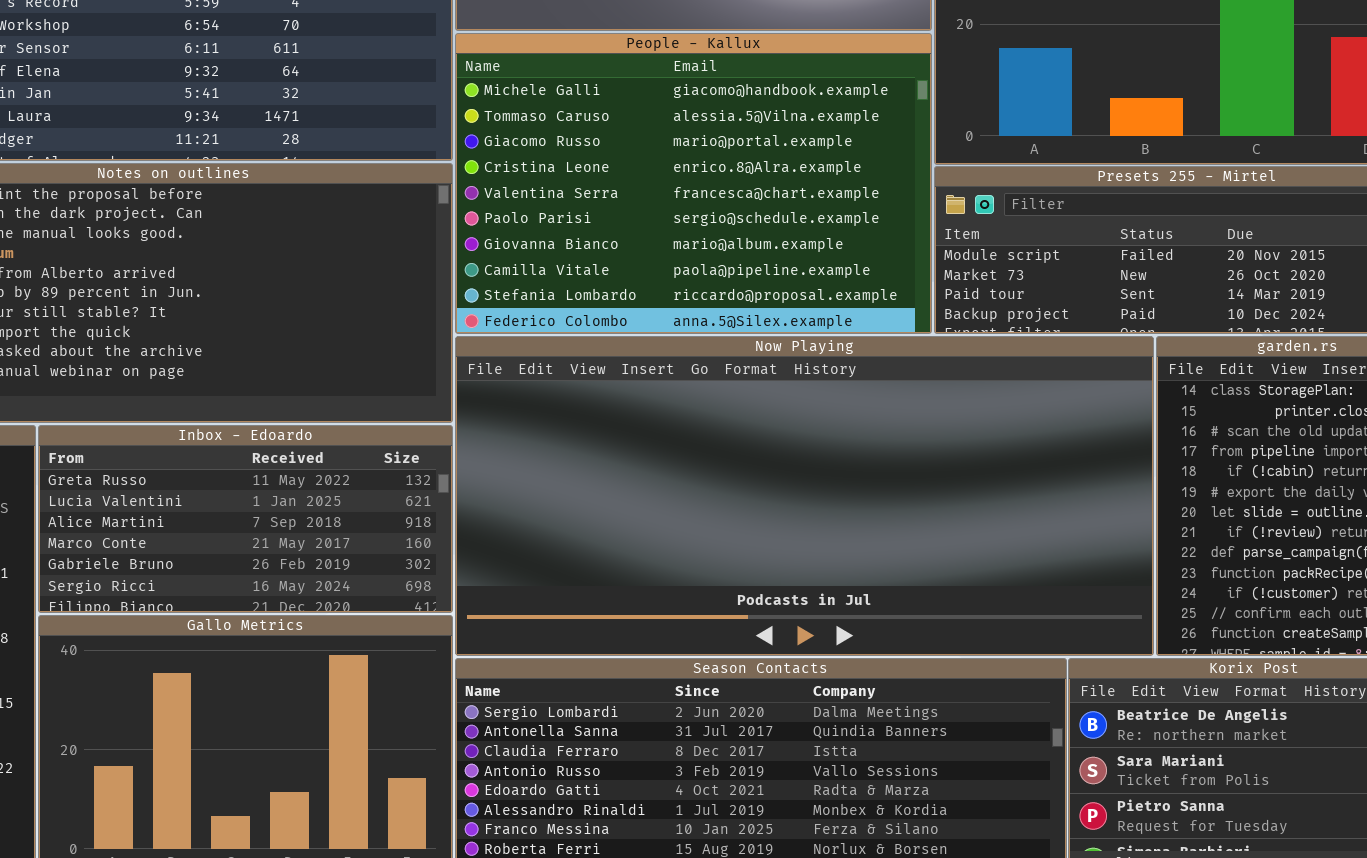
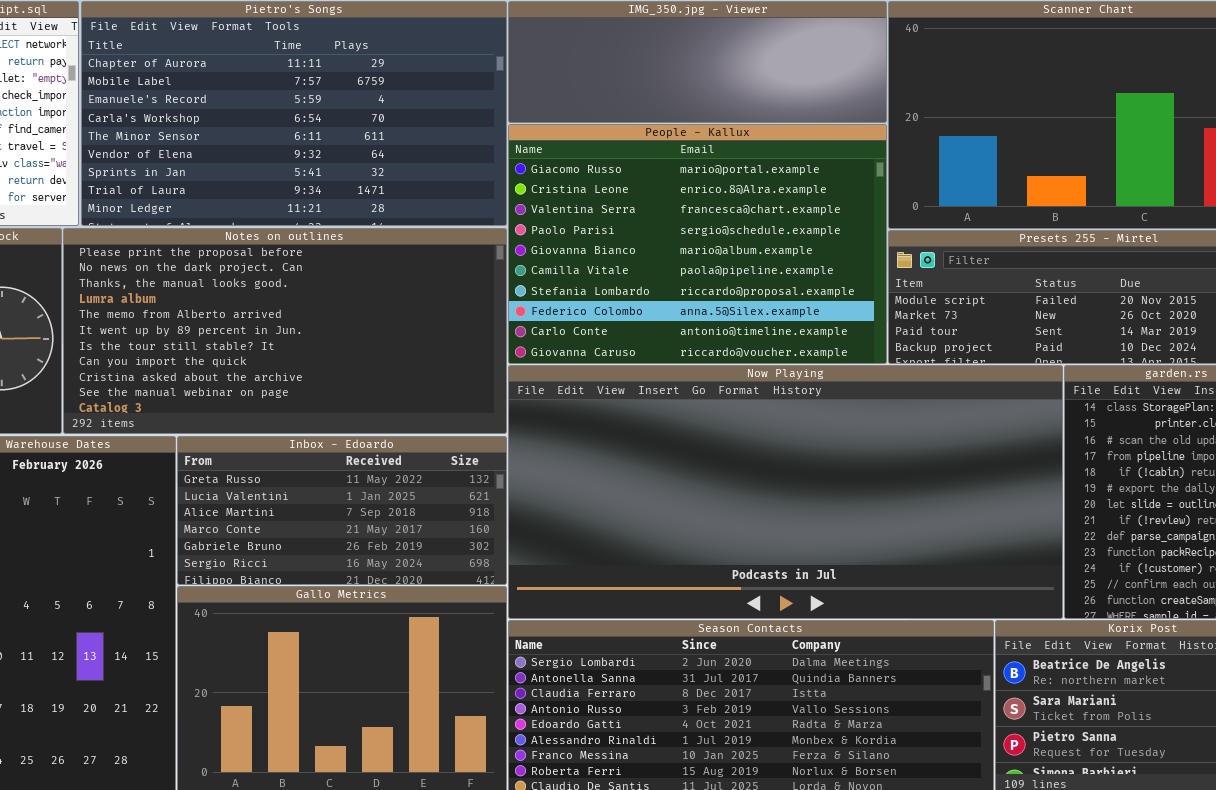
People - Kallux: [455,33,932,334] -> [508,124,887,364], scrolled down 2 rows

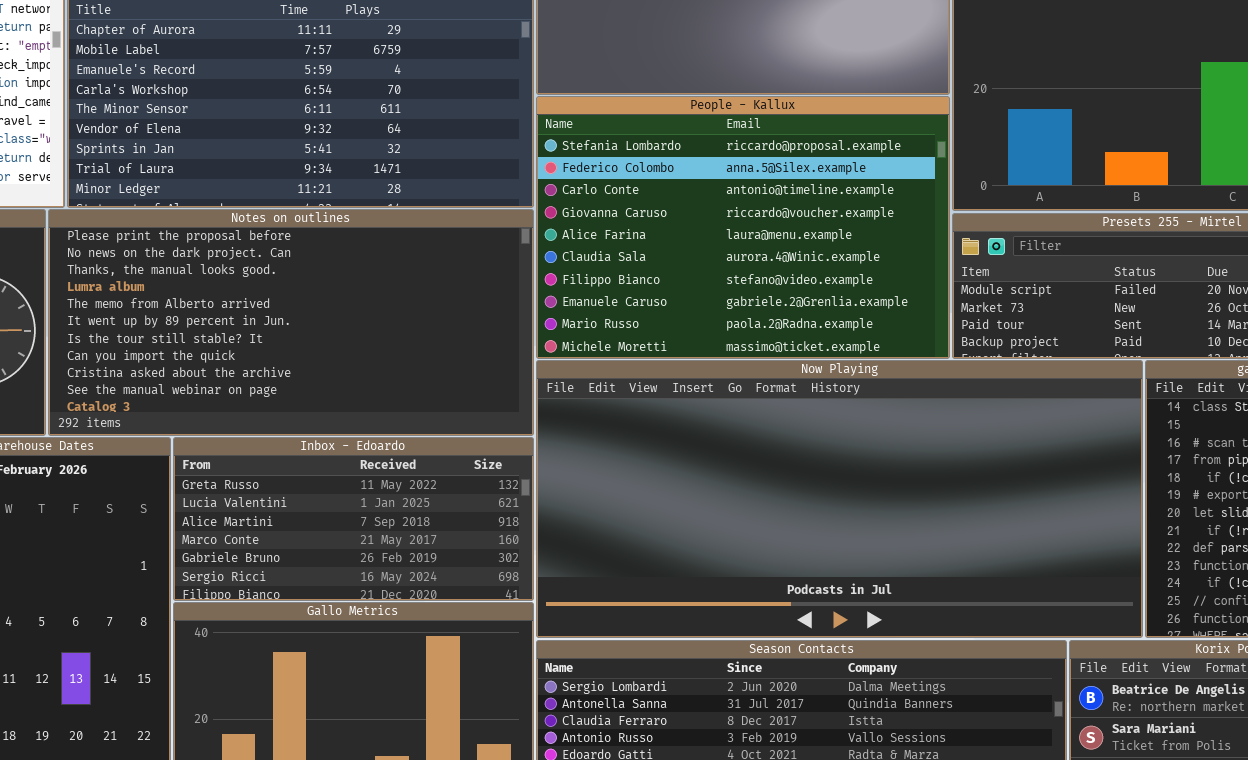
People - Kallux: [508,124,887,364] -> [536,96,950,359], scrolled down 6 rows

